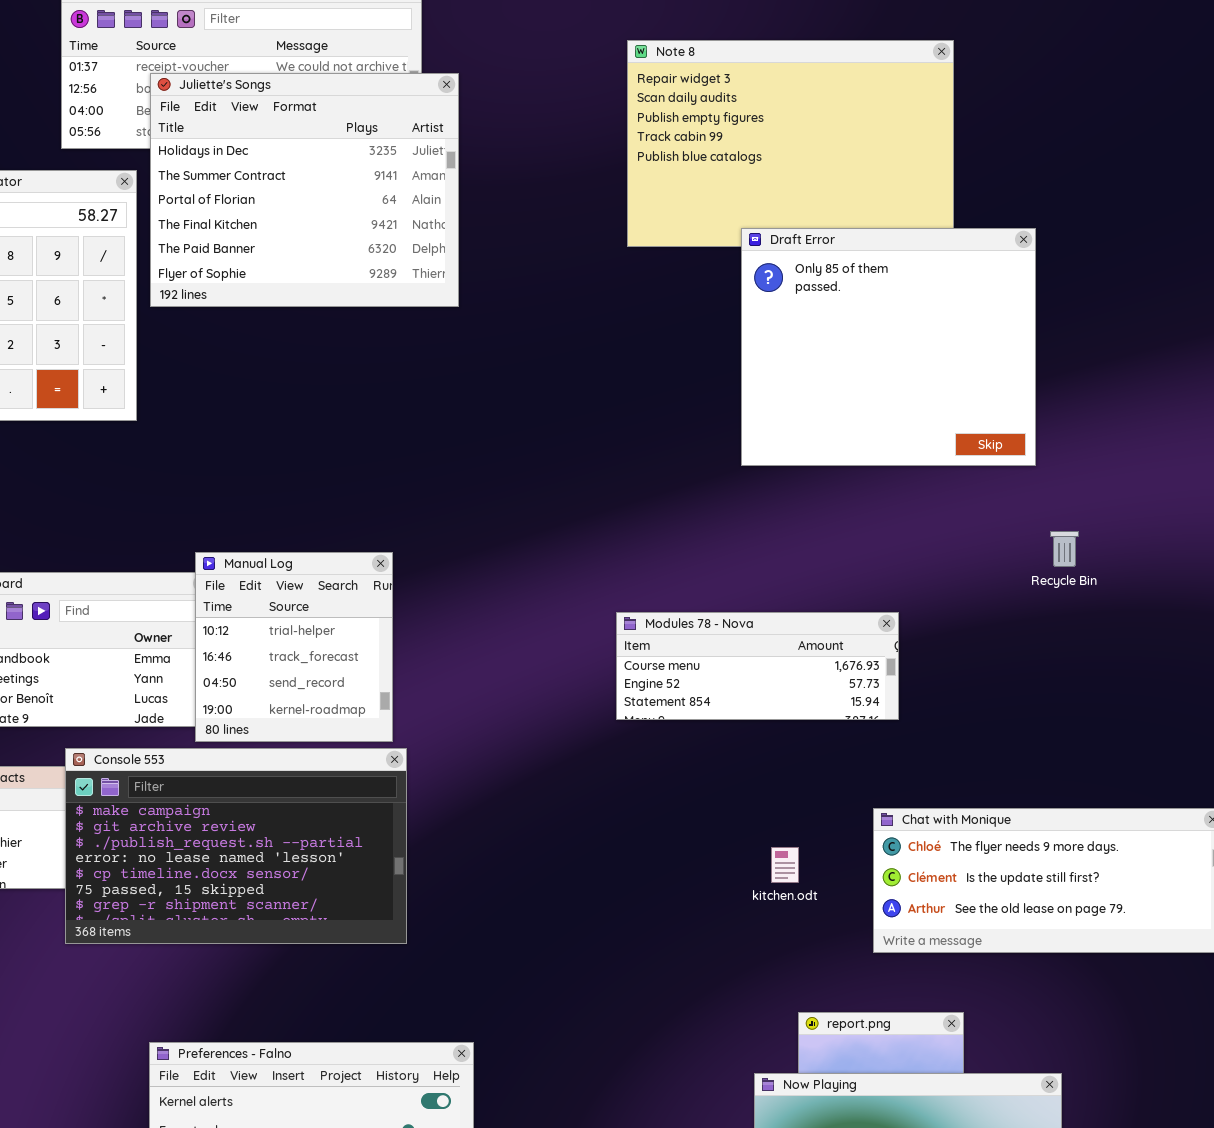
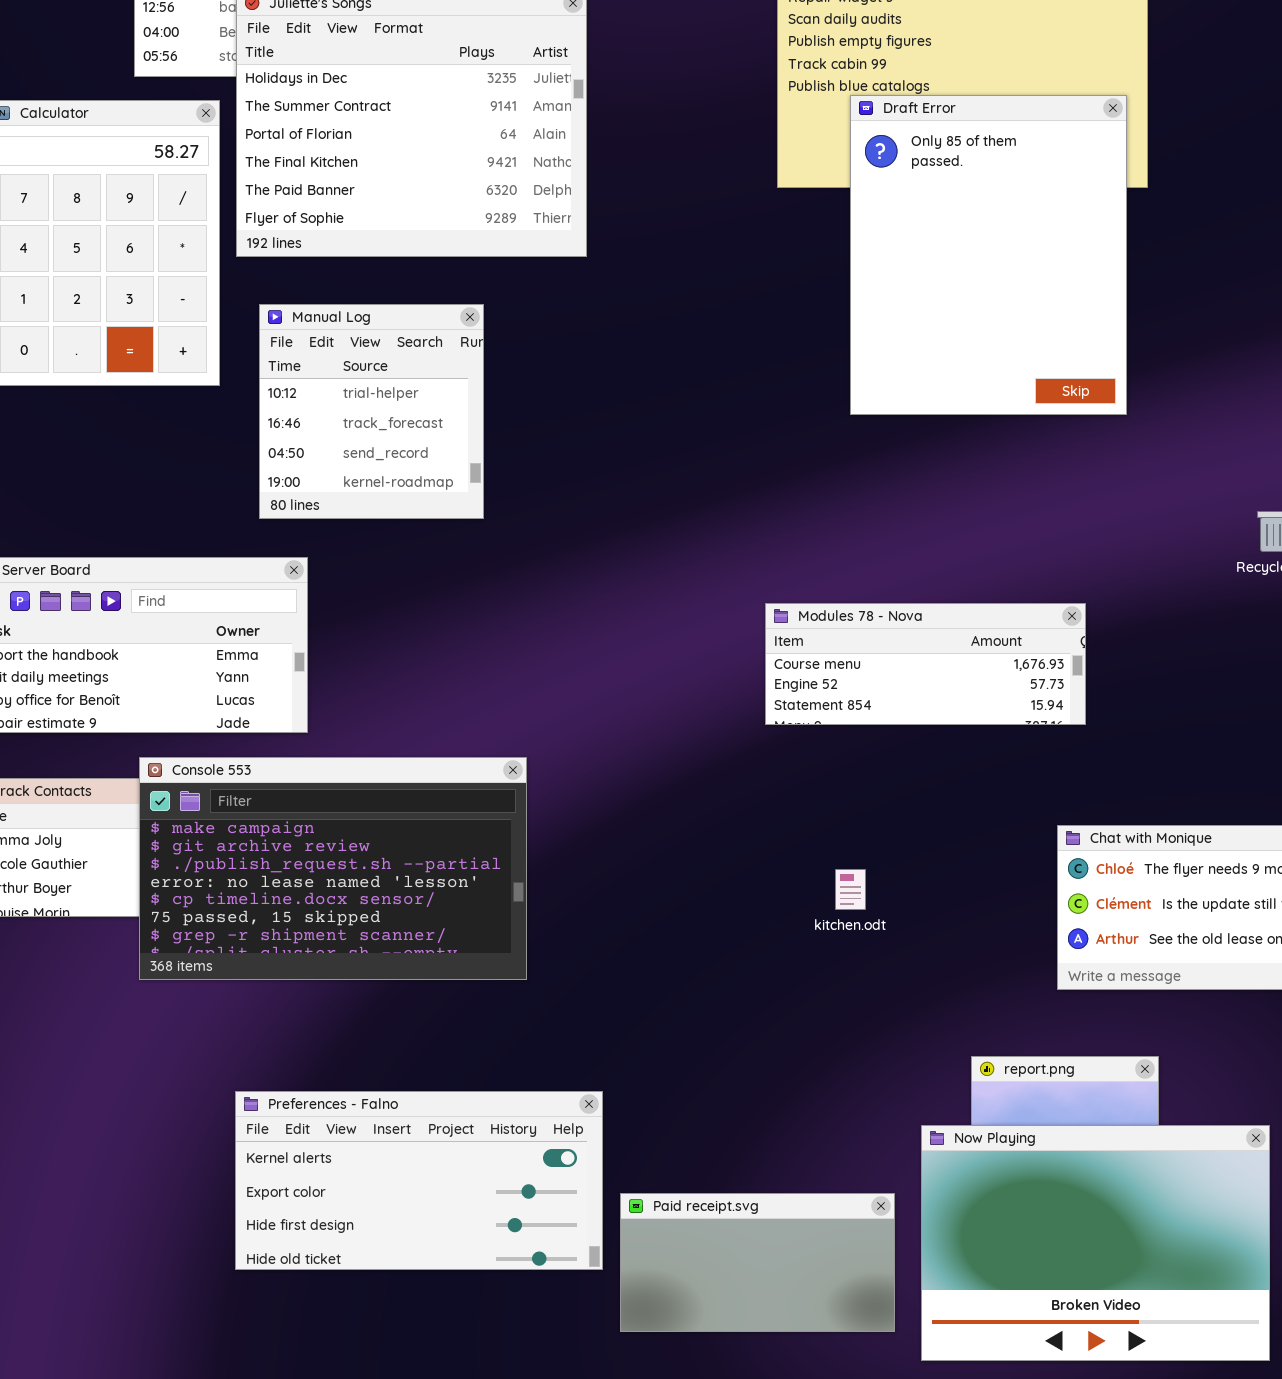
Draft Error: [741,228,1036,466] -> [850,95,1127,415], moved, resized
Manual Log: [195,552,393,742] -> [259,304,484,519], moved
kitchen.odt: [771,847,799,883] -> [835,869,866,910], moved

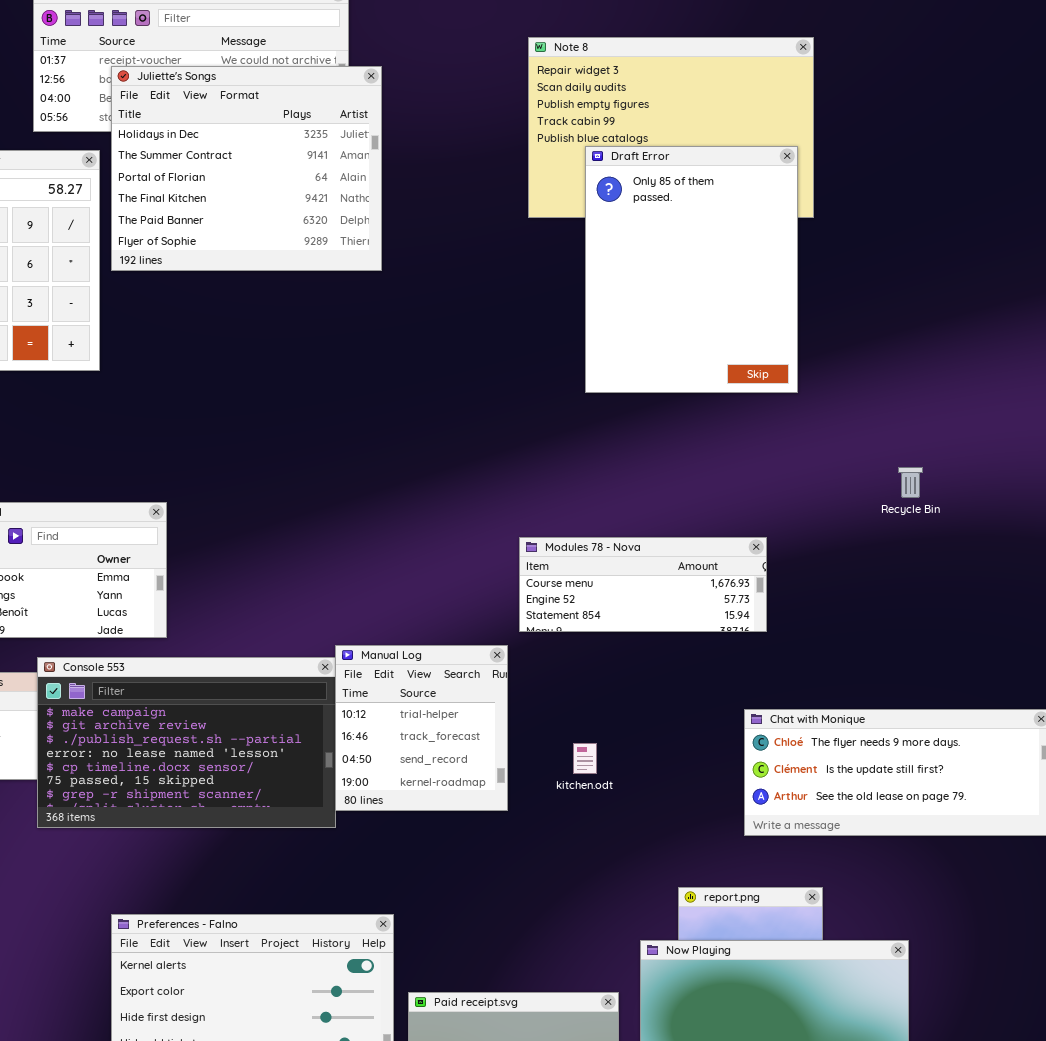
Manual Log: [259,304,484,519] -> [335,645,508,811], moved

